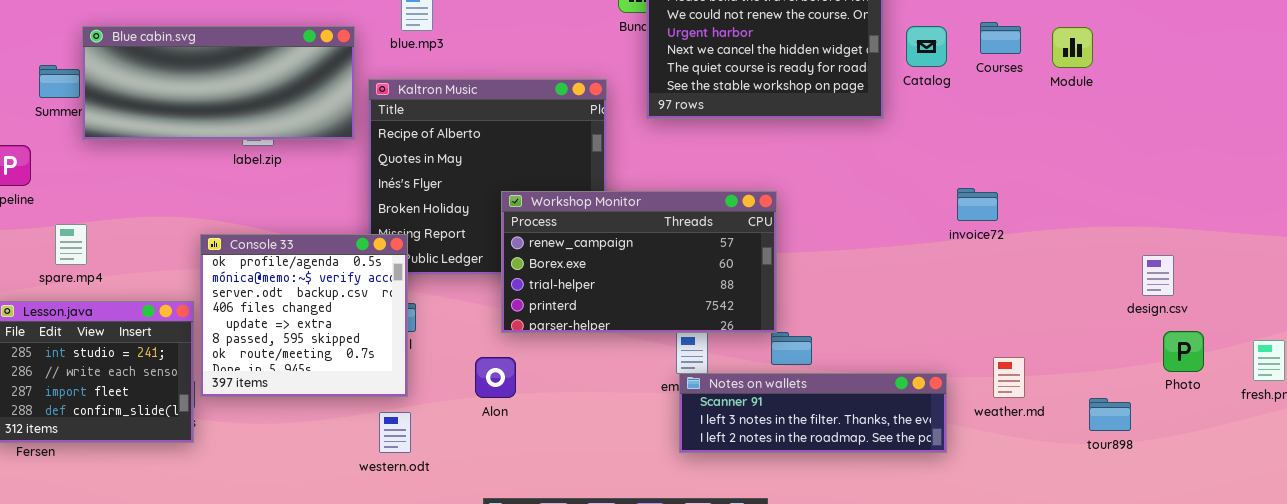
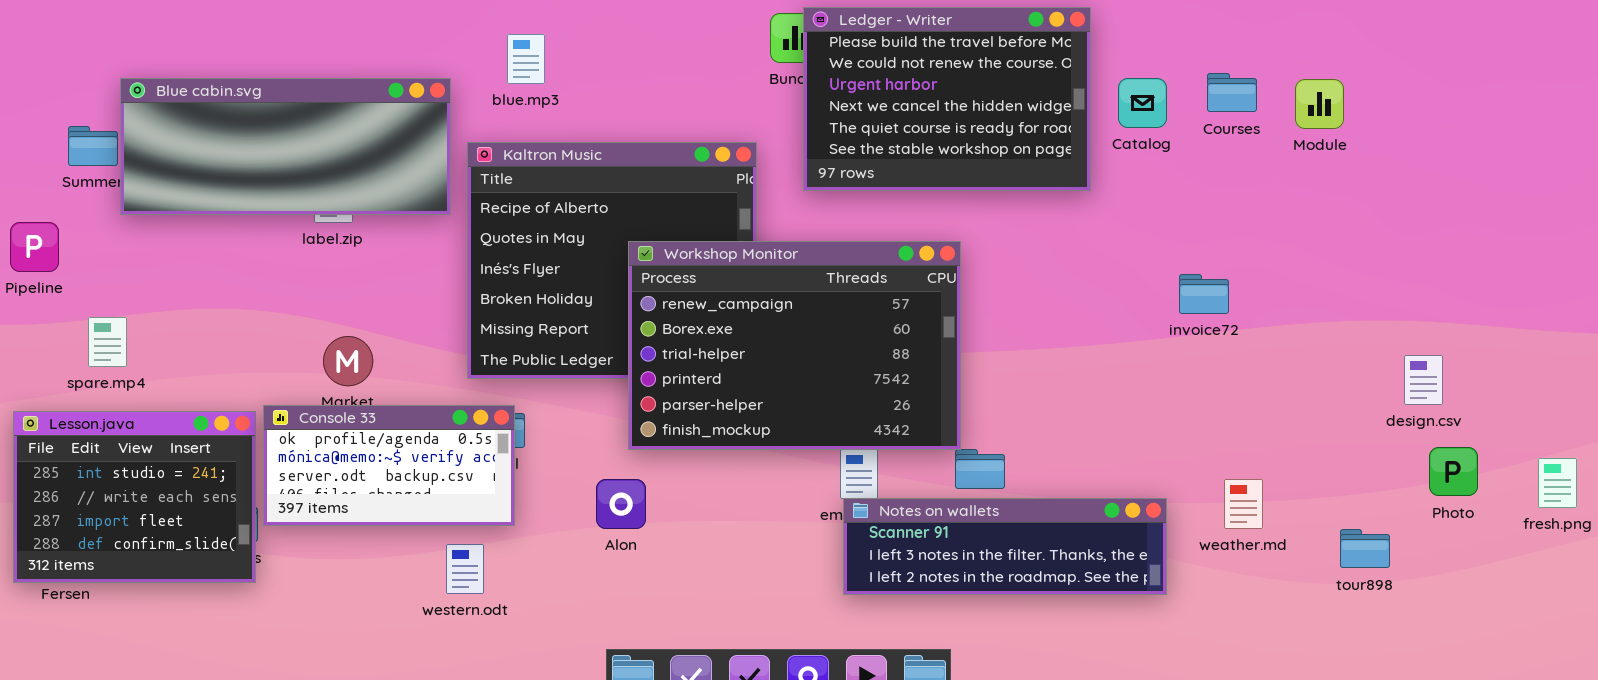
Workshop Monitor: [501,191,777,333] -> [628,241,961,450], resized
Console 33: [200,234,408,397] -> [263,405,515,526], resized
western.odt: [379,412,411,453] -> [446,544,484,594], moved

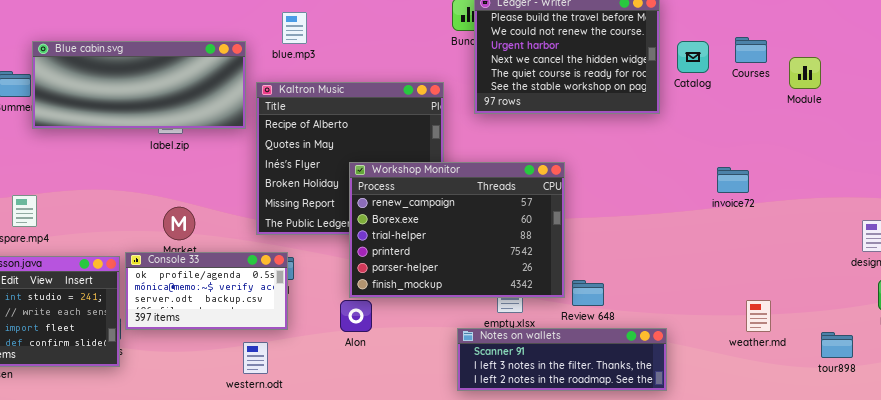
Module: [1295,79,1344,129] -> [789,57,821,89], moved
Workshop Monitor: [628,241,961,450] -> [349,162,565,298], moved
Notes on wallets: [843,498,1167,595] -> [457,328,667,391], moved

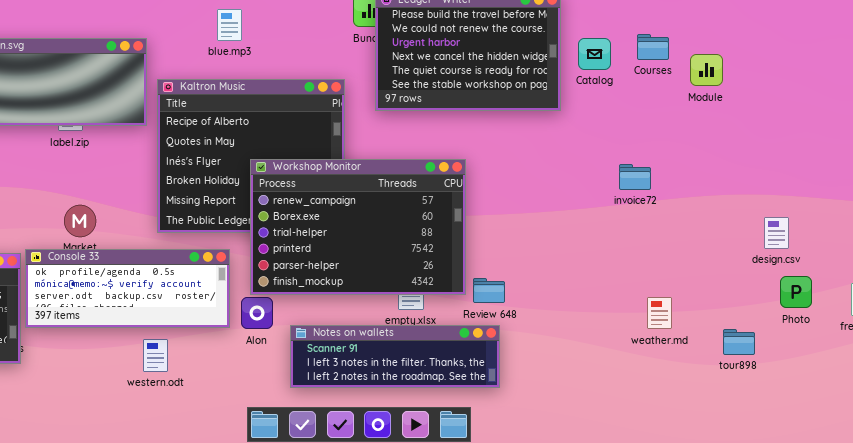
blue.mp3: [282,12,307,44] -> [217,9,242,41], moved
Console 33: [125,252,288,330] -> [25,249,230,328], resized
Notes on wallets: [457,328,667,391] -> [290,325,500,388], moved

